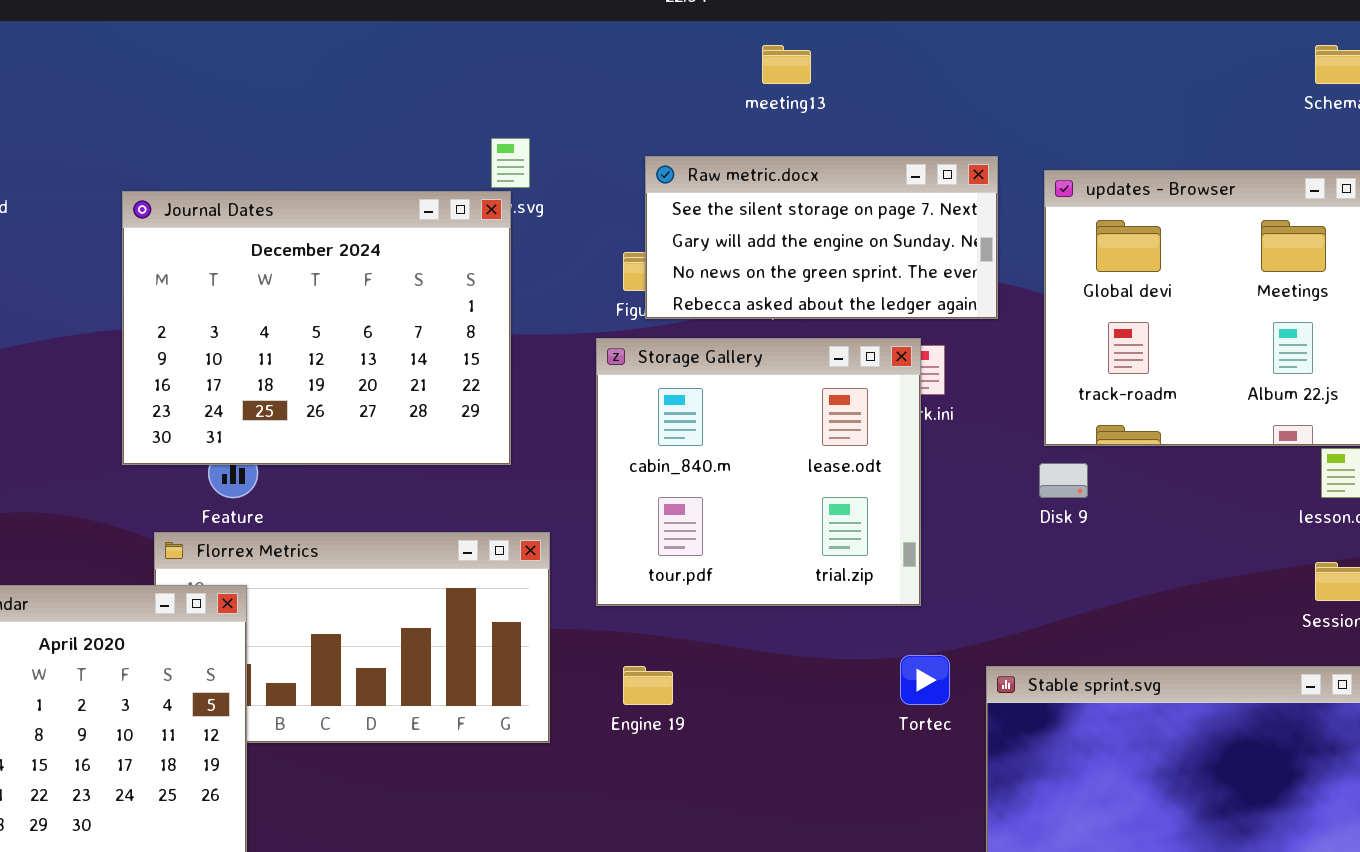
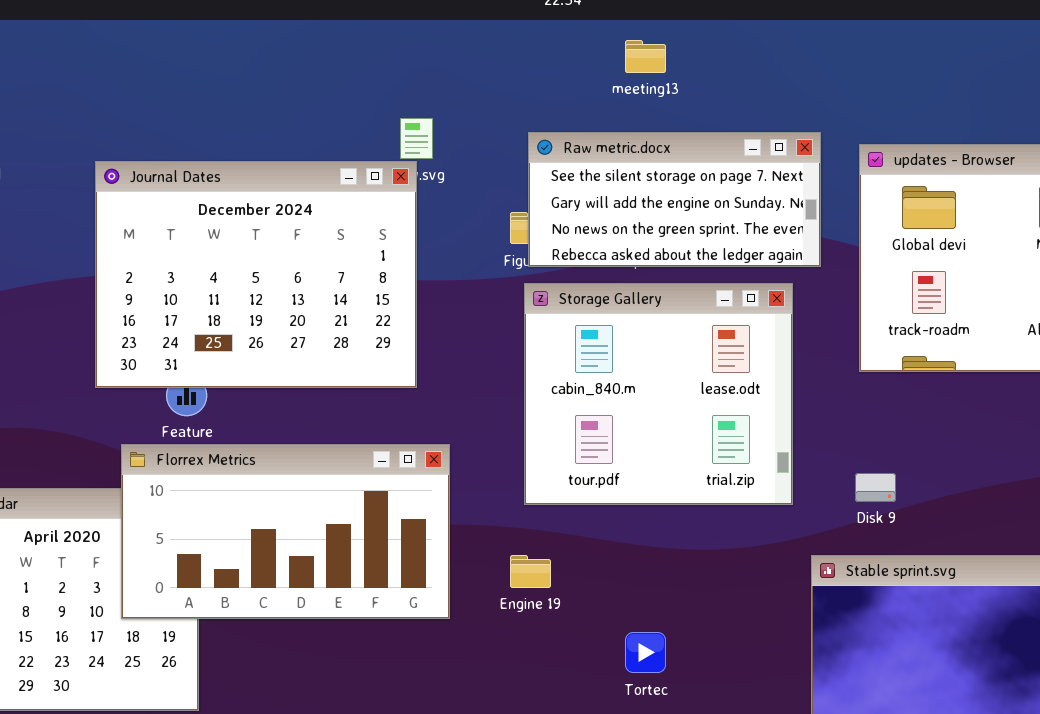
Storage Gallery: [596,338,921,606] -> [524,283,793,505], moved
Disk 9: [1039,463,1088,498] -> [855,473,896,502], moved
Florrex Metrics: [154,532,550,743] -> [121,444,450,619], raised
Tortec: [900,655,950,705] -> [625,632,666,673], moved

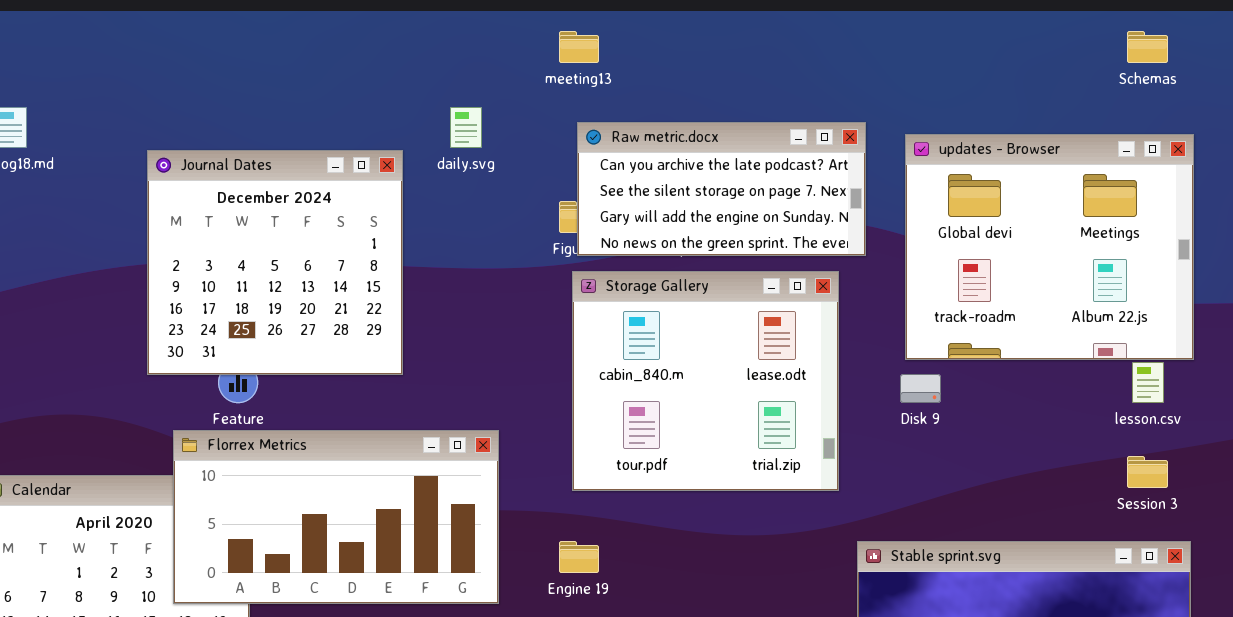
meeting13: [625,40,666,73] -> [559,31,599,63], moved
Raw metric.docx: [528,132,821,267] -> [577,122,866,256], scrolled up 1 row
Journal Dates: [95,161,417,388] -> [147,150,403,375], resized
Disk 9: [855,473,896,502] -> [900,374,941,403], moved

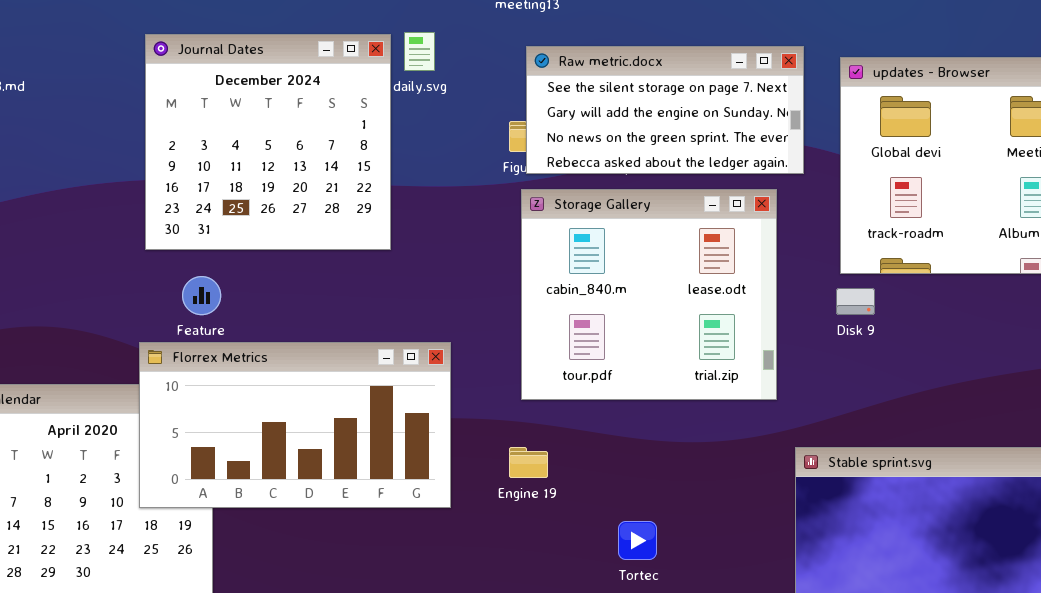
Raw metric.docx: [577,122,866,256] -> [526,46,804,174], scrolled down 1 row
Journal Dates: [147,150,403,375] -> [145,34,391,250], moved

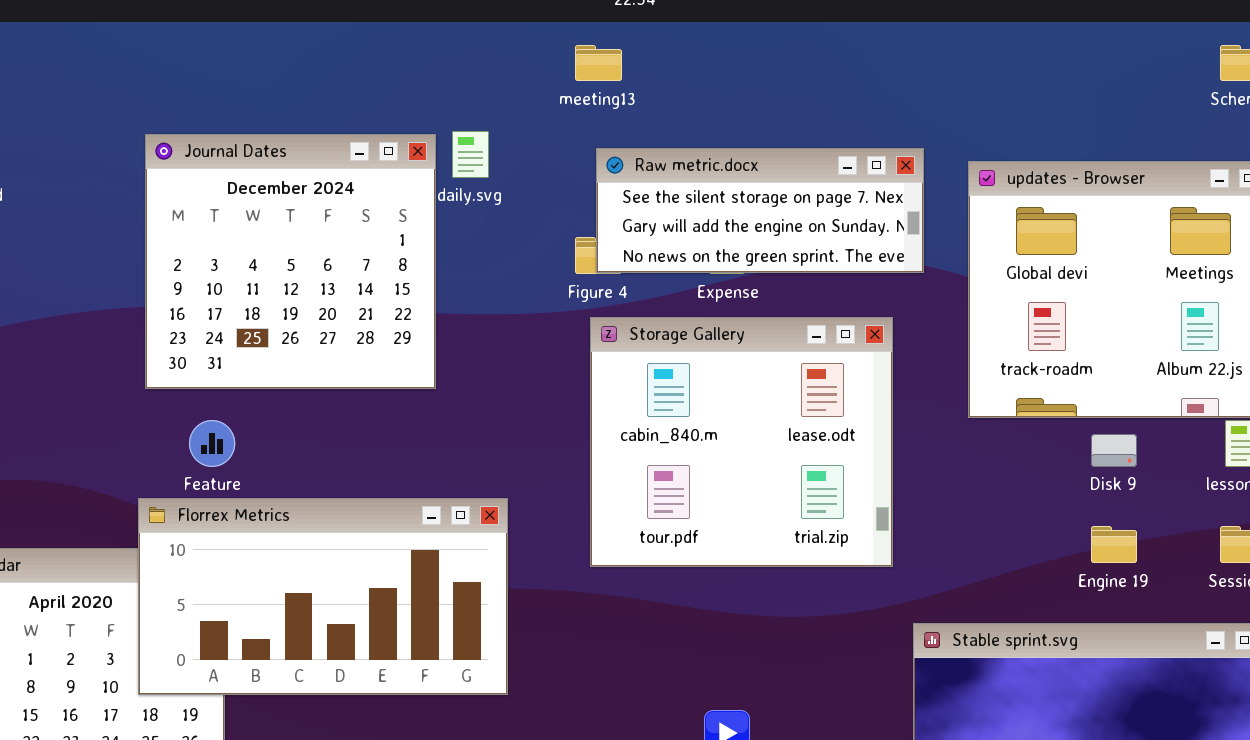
Raw metric.docx: [526,46,804,174] -> [596,148,924,273], resized
Disk 9: [836,288,875,315] -> [1091,434,1137,467], moved
Engine 19: [509,447,548,478] -> [1091,526,1137,563], moved

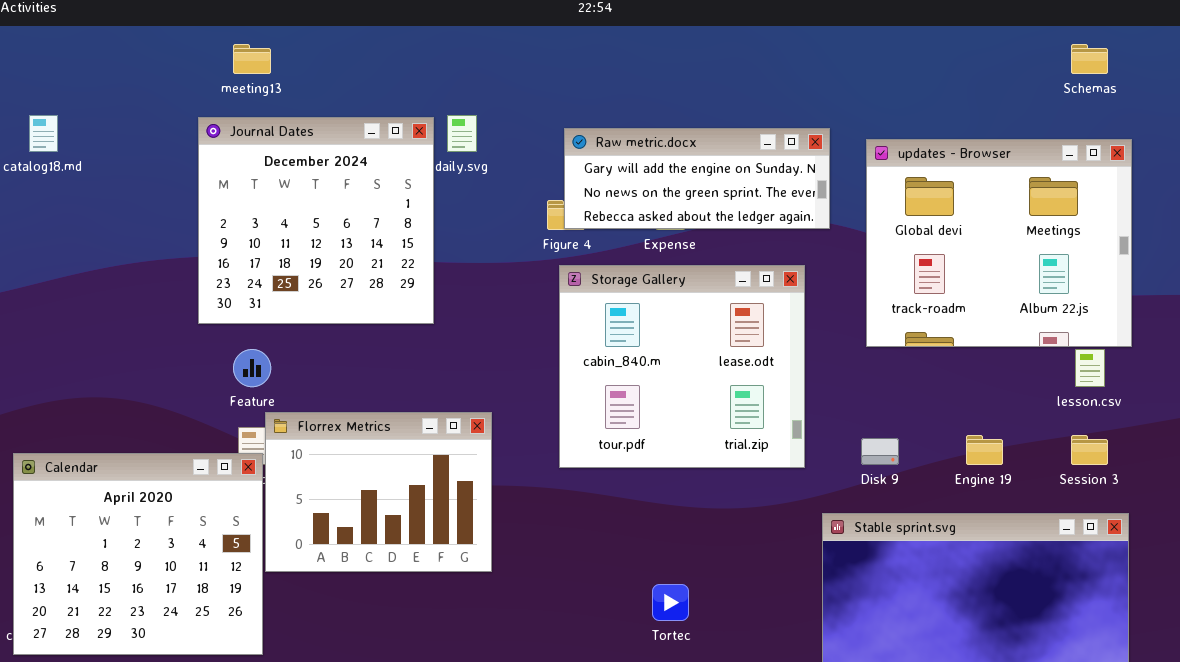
meeting13: [575,45,622,81] -> [233,44,271,74], moved
Raw metric.docx: [596,148,924,273] -> [564,128,830,229], scrolled down 1 row
Disk 9: [1091,434,1137,467] -> [861,438,899,465], moved
Florrex Metrics: [138,498,508,695] -> [265,412,492,572], resized

